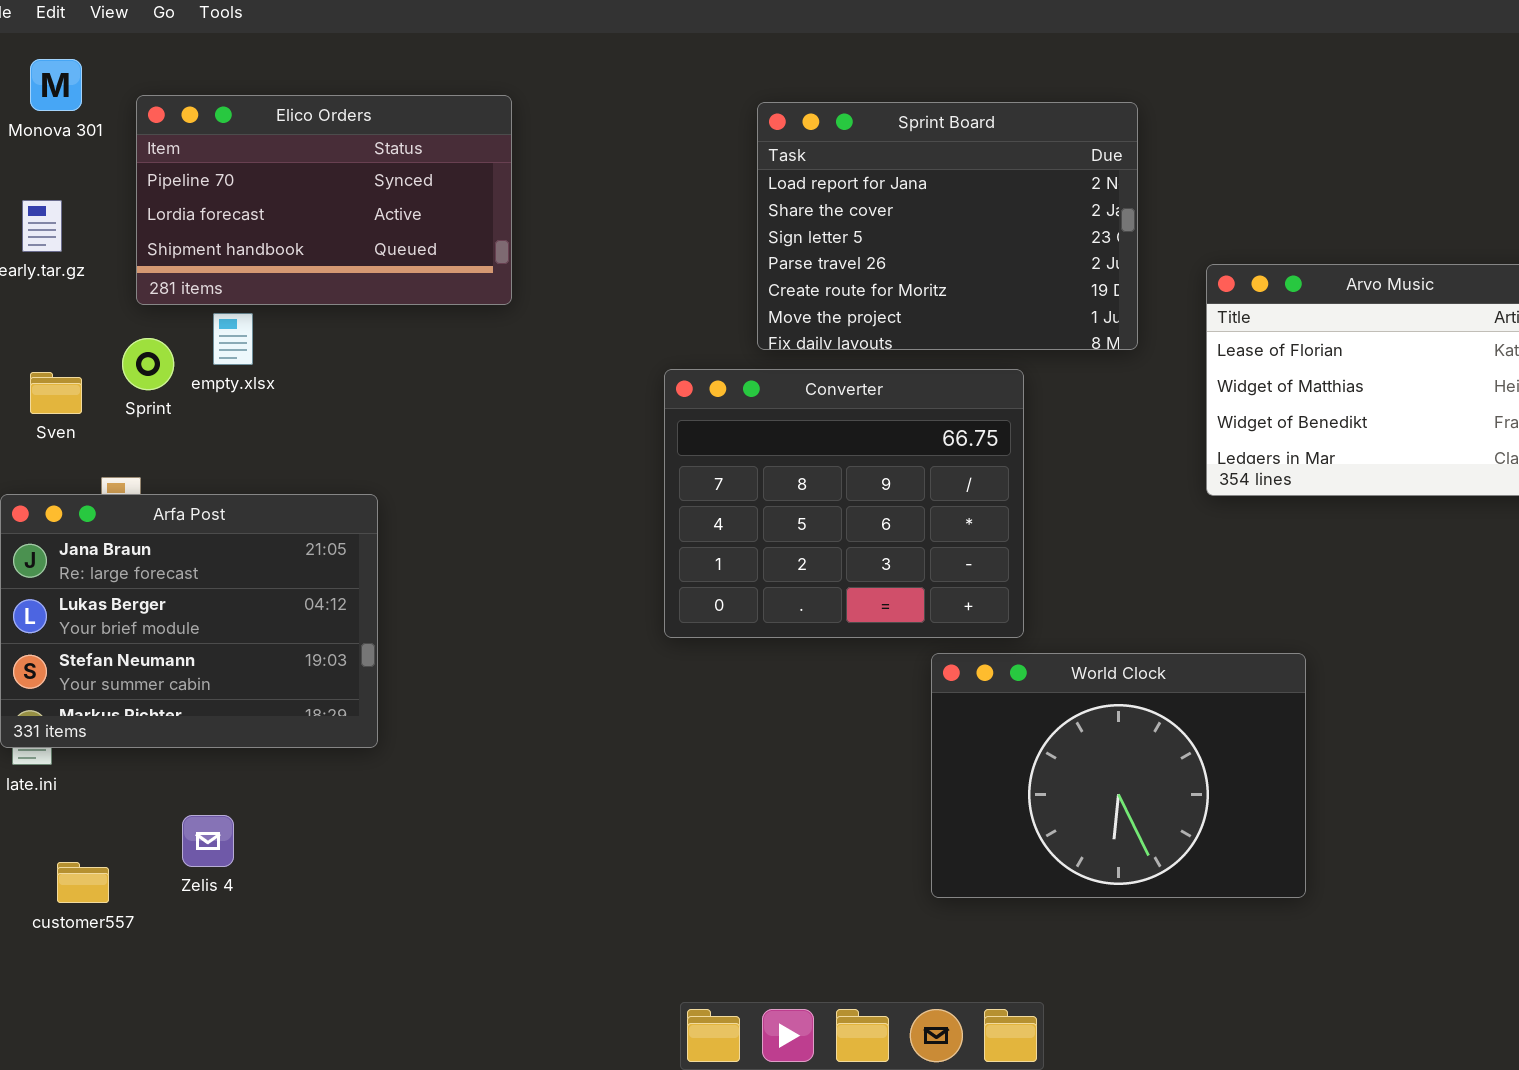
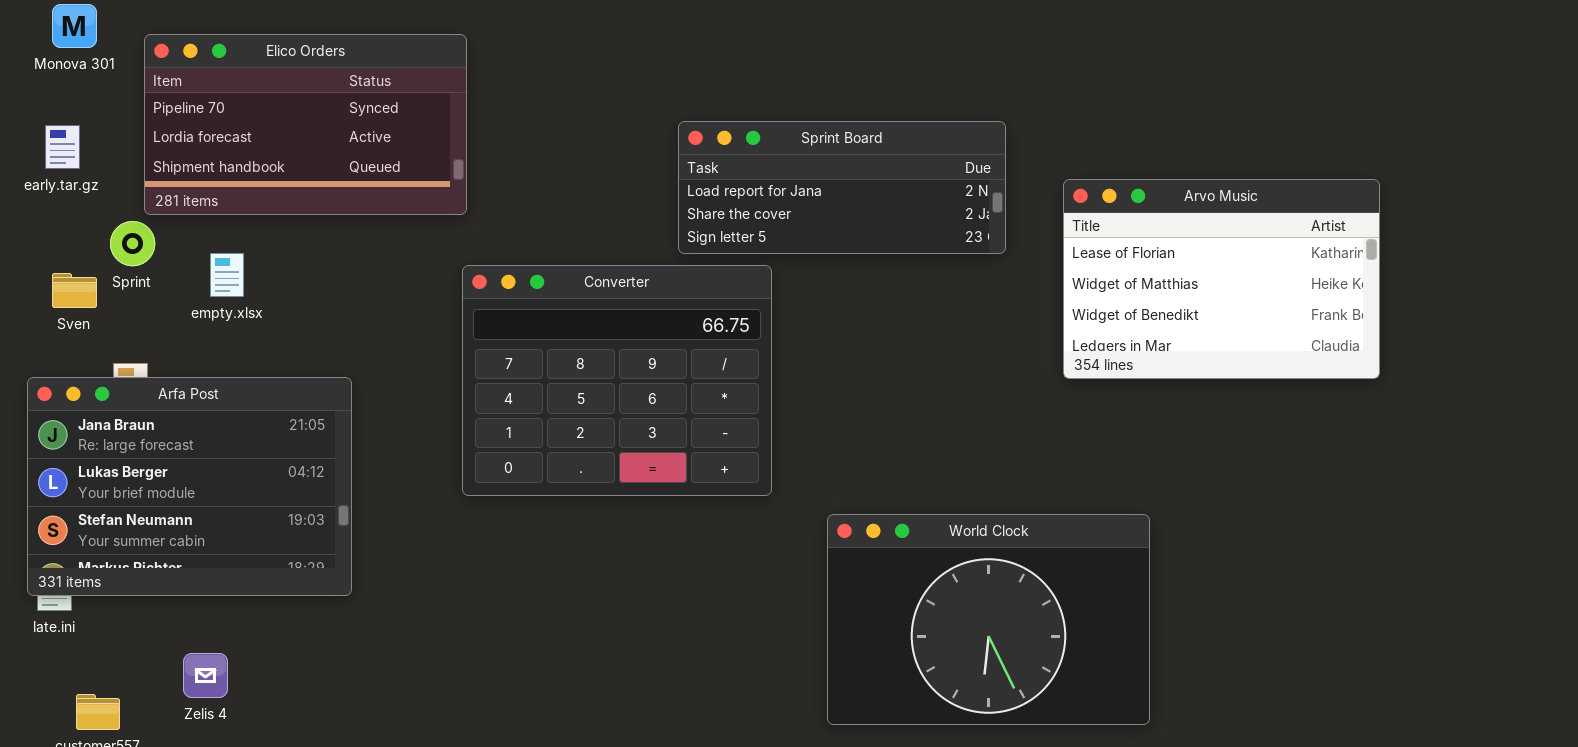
Sprint Board: [757,102,1138,350] -> [678,121,1006,254], resized
empty.xlsx: [213,313,253,365] -> [210,253,244,297], moved
Sprint: [122,338,174,390] -> [110,221,155,266], moved
Converter: [664,369,1024,638] -> [462,265,772,496], moved

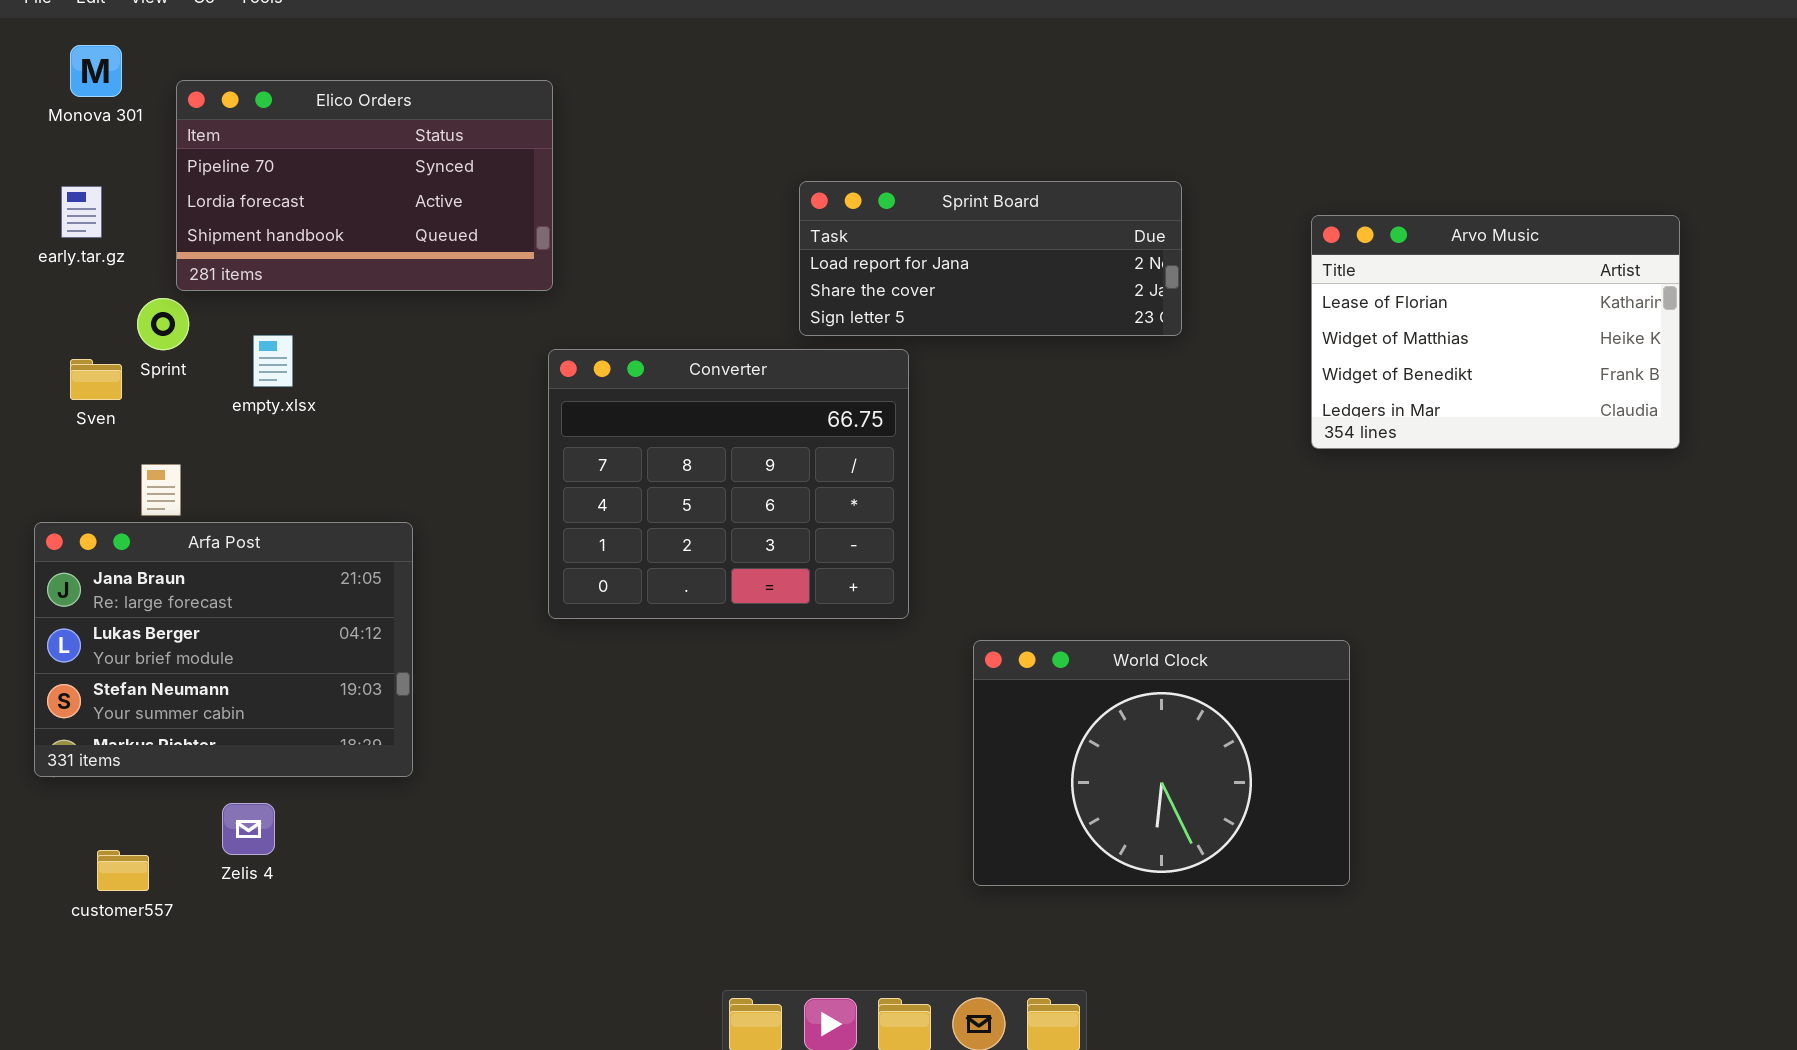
Arvo Music: [1063,179,1380,379] -> [1311,215,1680,449], moved
Arfa Post: [27,377,352,596] -> [34,522,413,777], moved

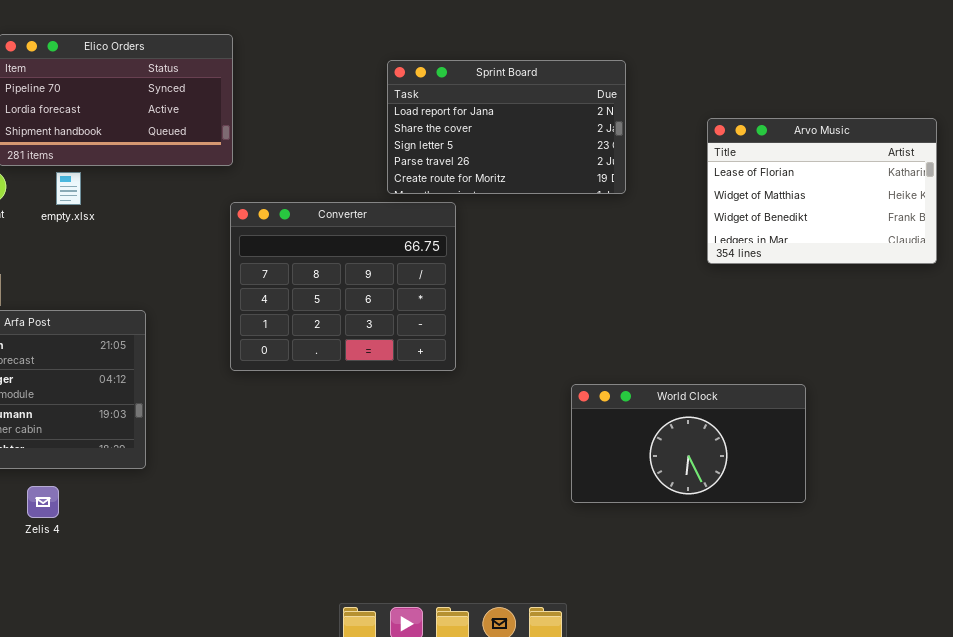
Sprint Board: [799,181,1182,336] -> [387,60,626,194], resized
empty.xlsx: [253,335,293,387] -> [56,172,81,205], moved
World Clock: [973,640,1350,886] -> [571,384,806,503], moved, resized

